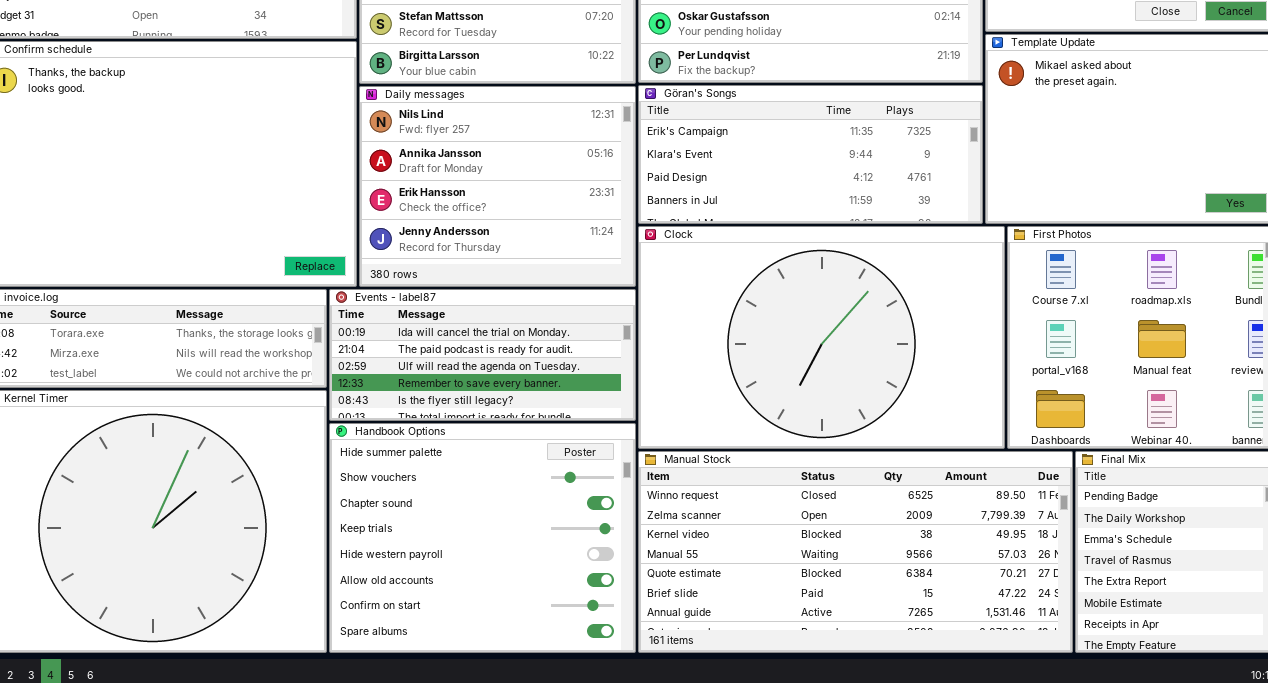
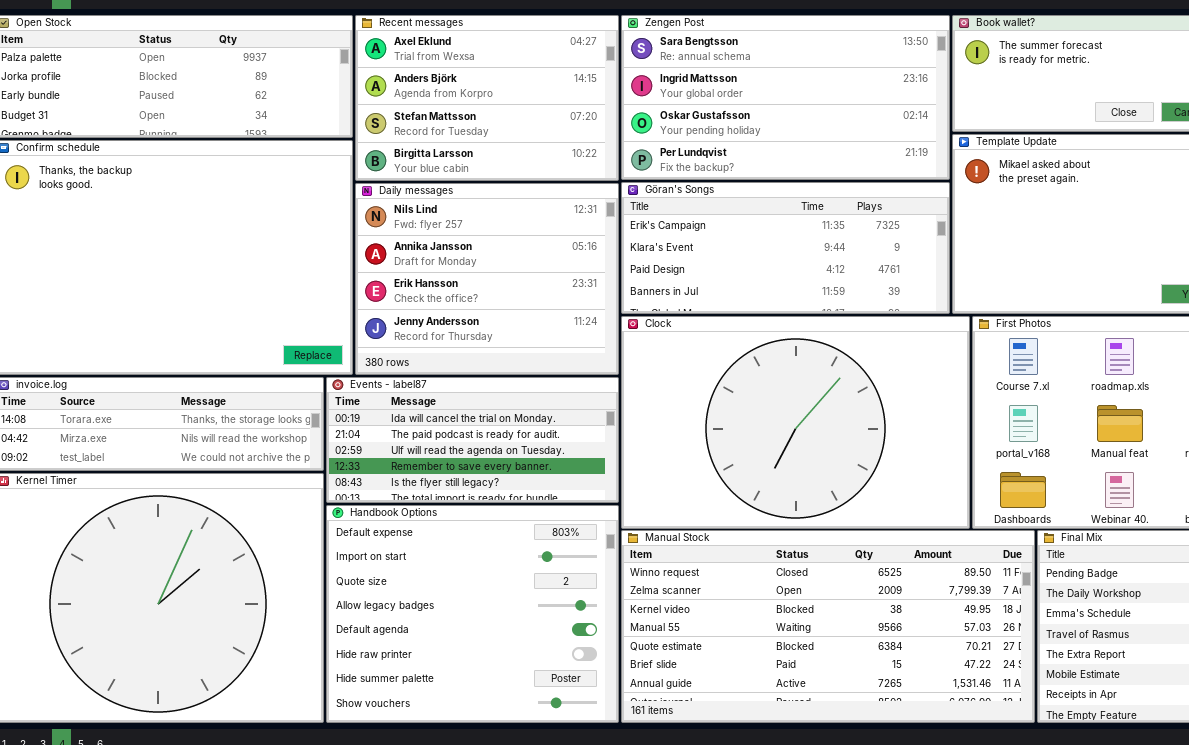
Handbook Options: [329,423,636,653] -> [326,505,619,723], scrolled up 6 rows

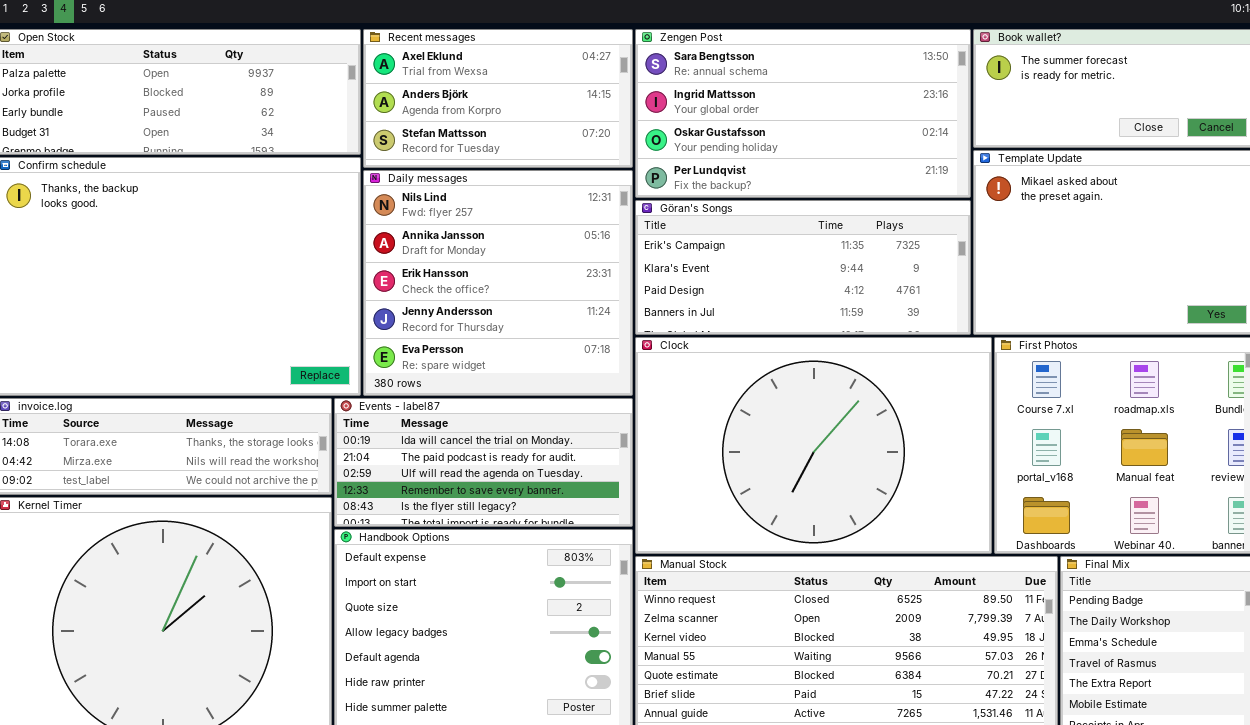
Recent messages: [355,15,619,181] -> [363,29,633,168], resized
Daily messages: [355,183,619,375] -> [363,170,633,396], resized

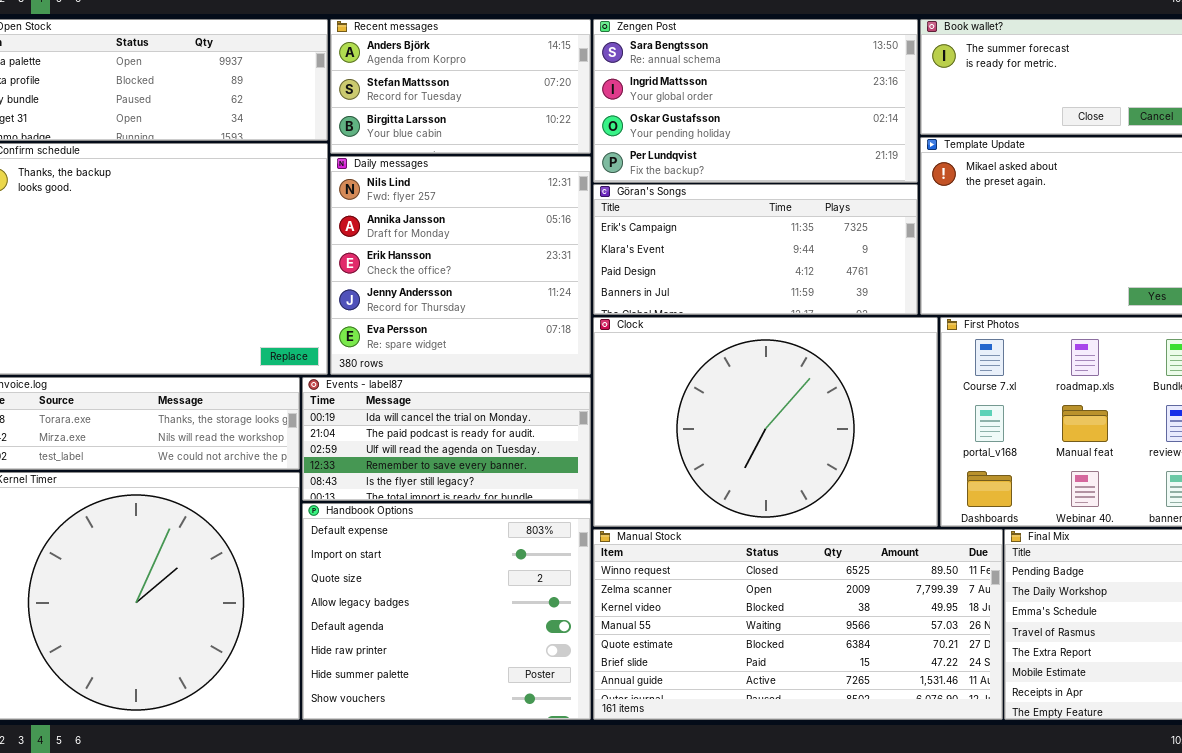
Recent messages: [363,29,633,168] -> [330,19,591,154], scrolled down 1 row

